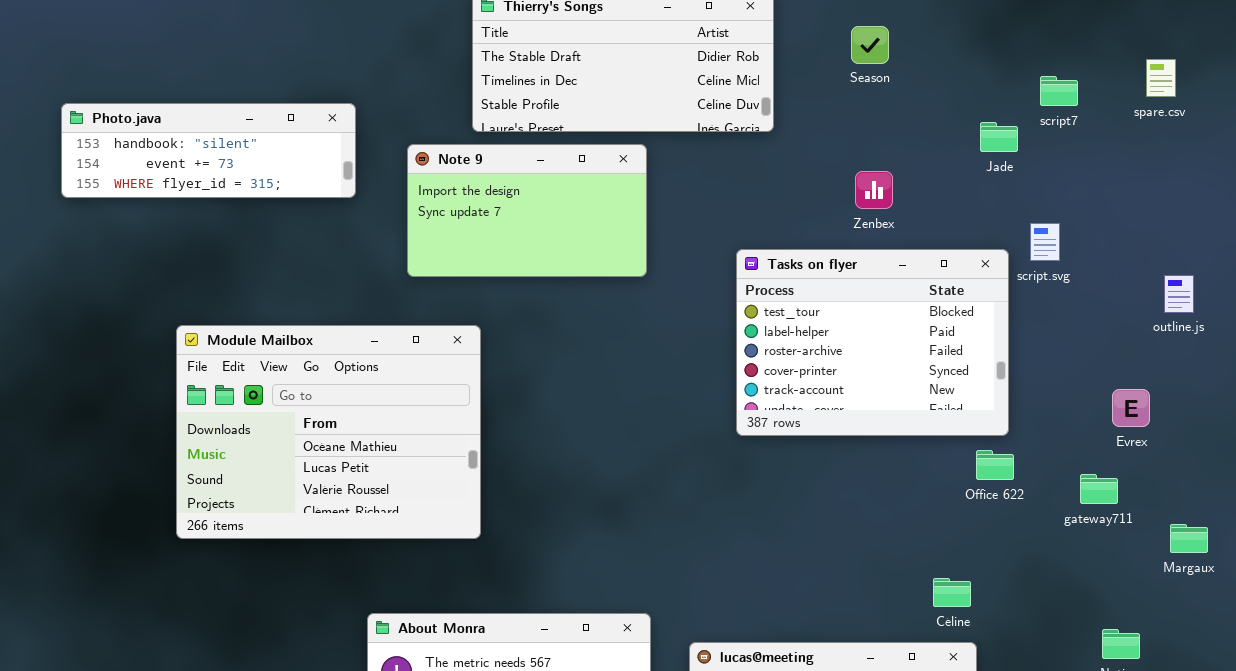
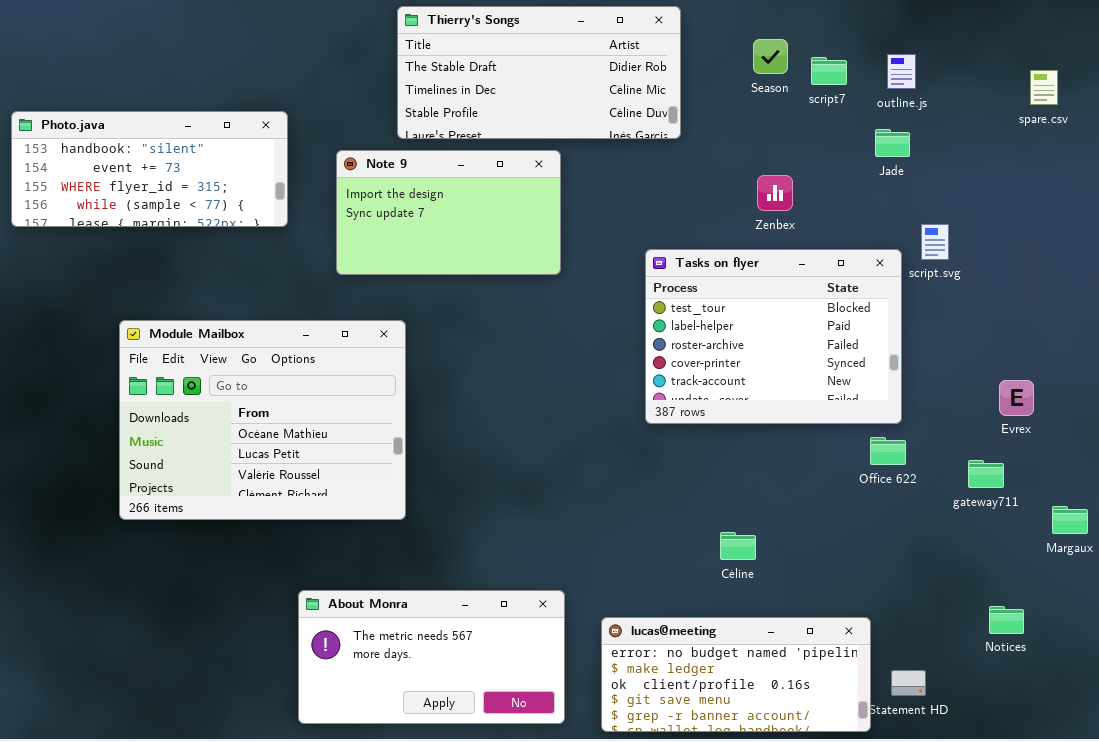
script7: [1040,76,1078,106] -> [811,57,847,85], moved
Photo.java: [61,103,356,198] -> [11,111,288,227], resized
outline.js: [1164,275,1194,313] -> [887,54,916,89], moved
Céline: [933,578,971,607] -> [720,532,756,560], moved

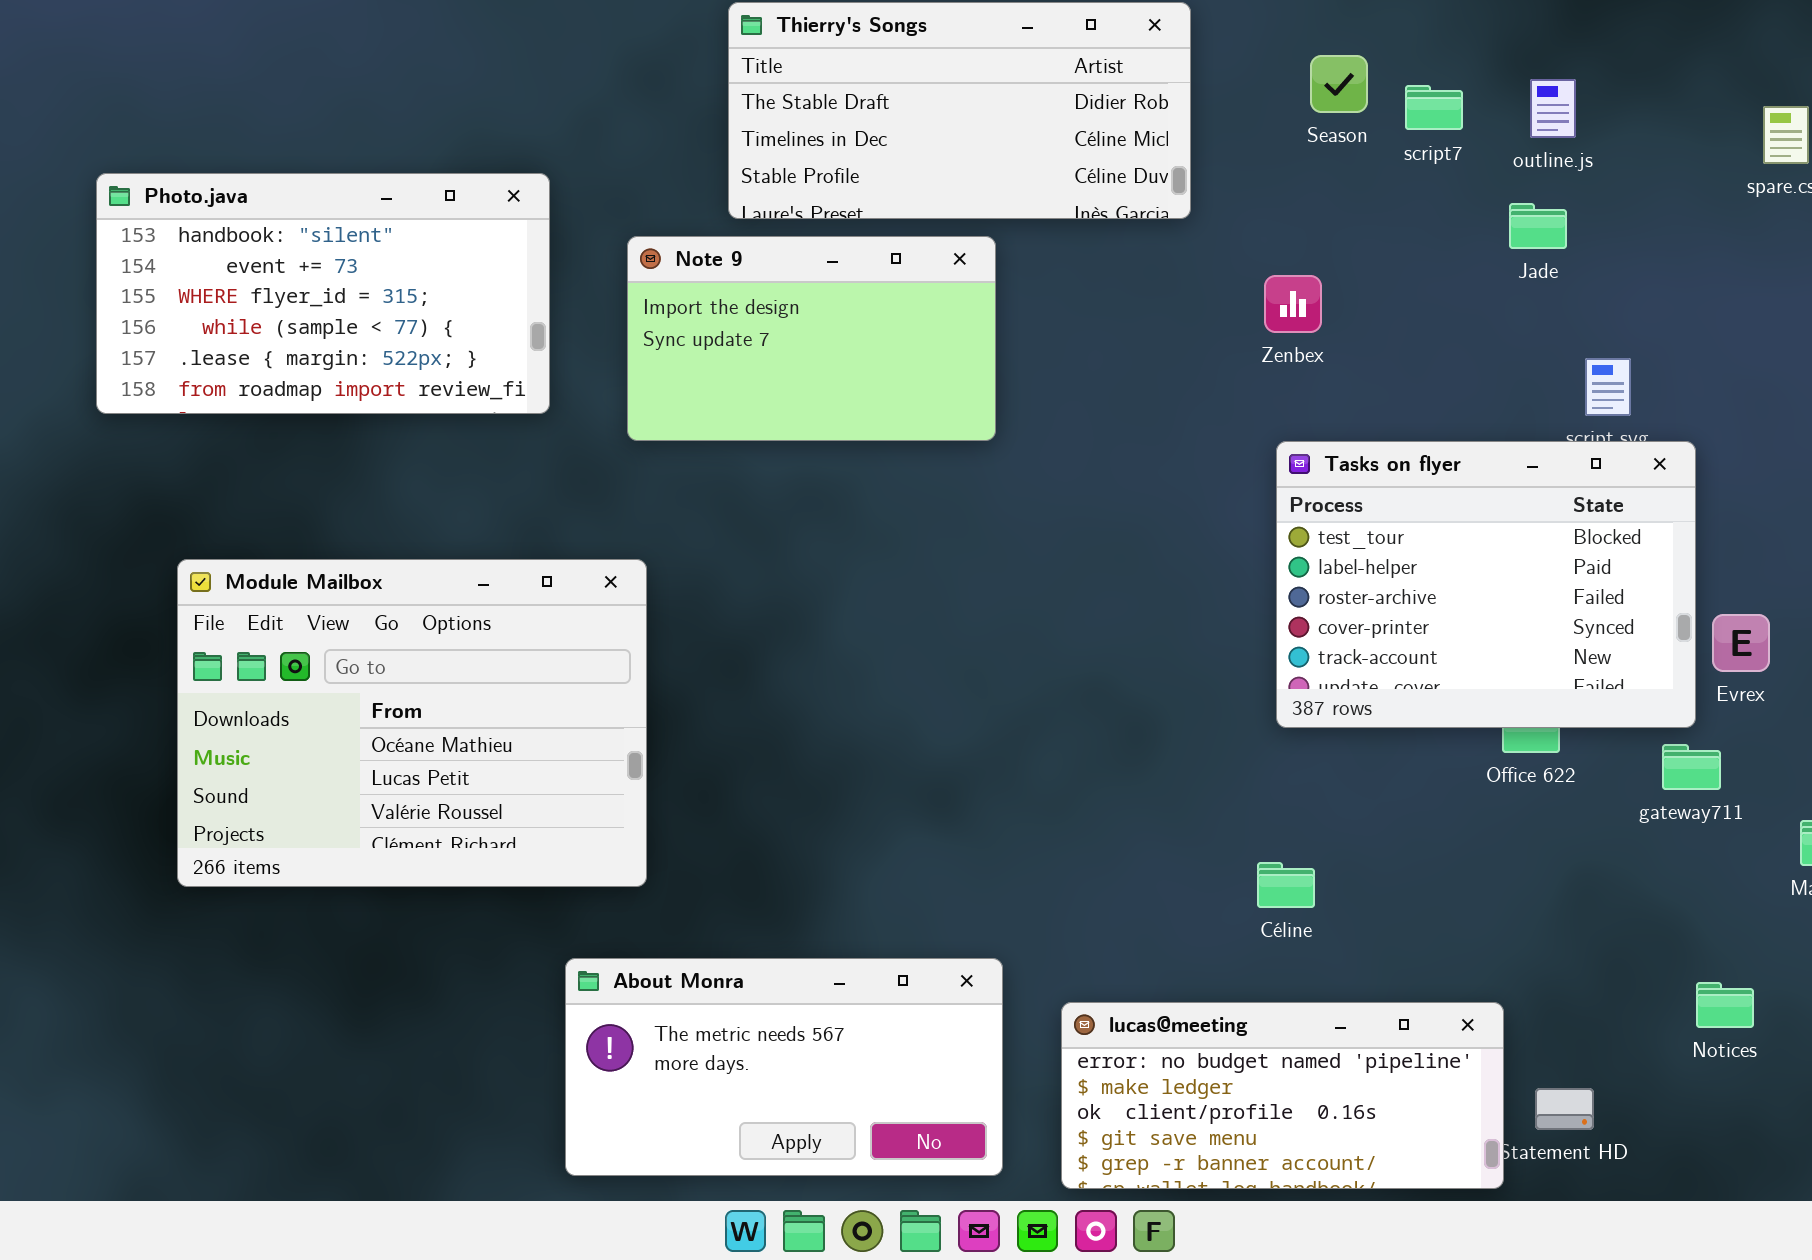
Photo.java: [11,111,288,227] -> [96,173,550,414], resized
Zenbex: [757,175,793,211] -> [1264,275,1322,333], moved
Tasks on flyer: [645,249,902,424] -> [1276,441,1696,728], moved
Module Mailbox: [119,320,406,520] -> [177,559,647,887], moved

